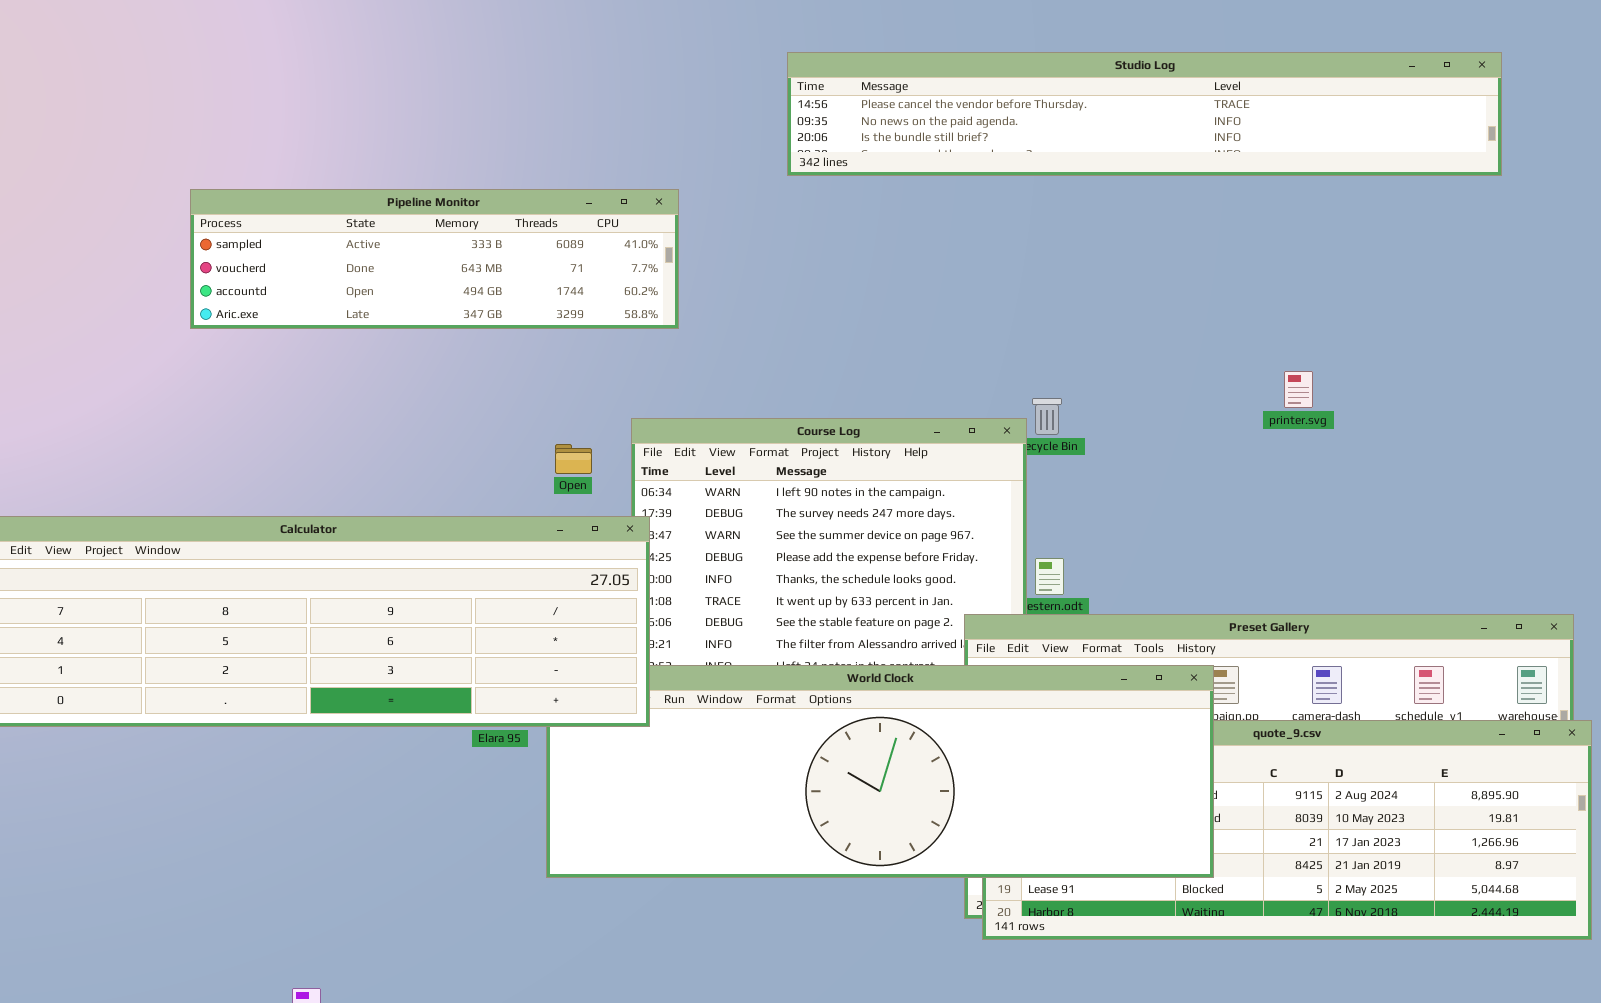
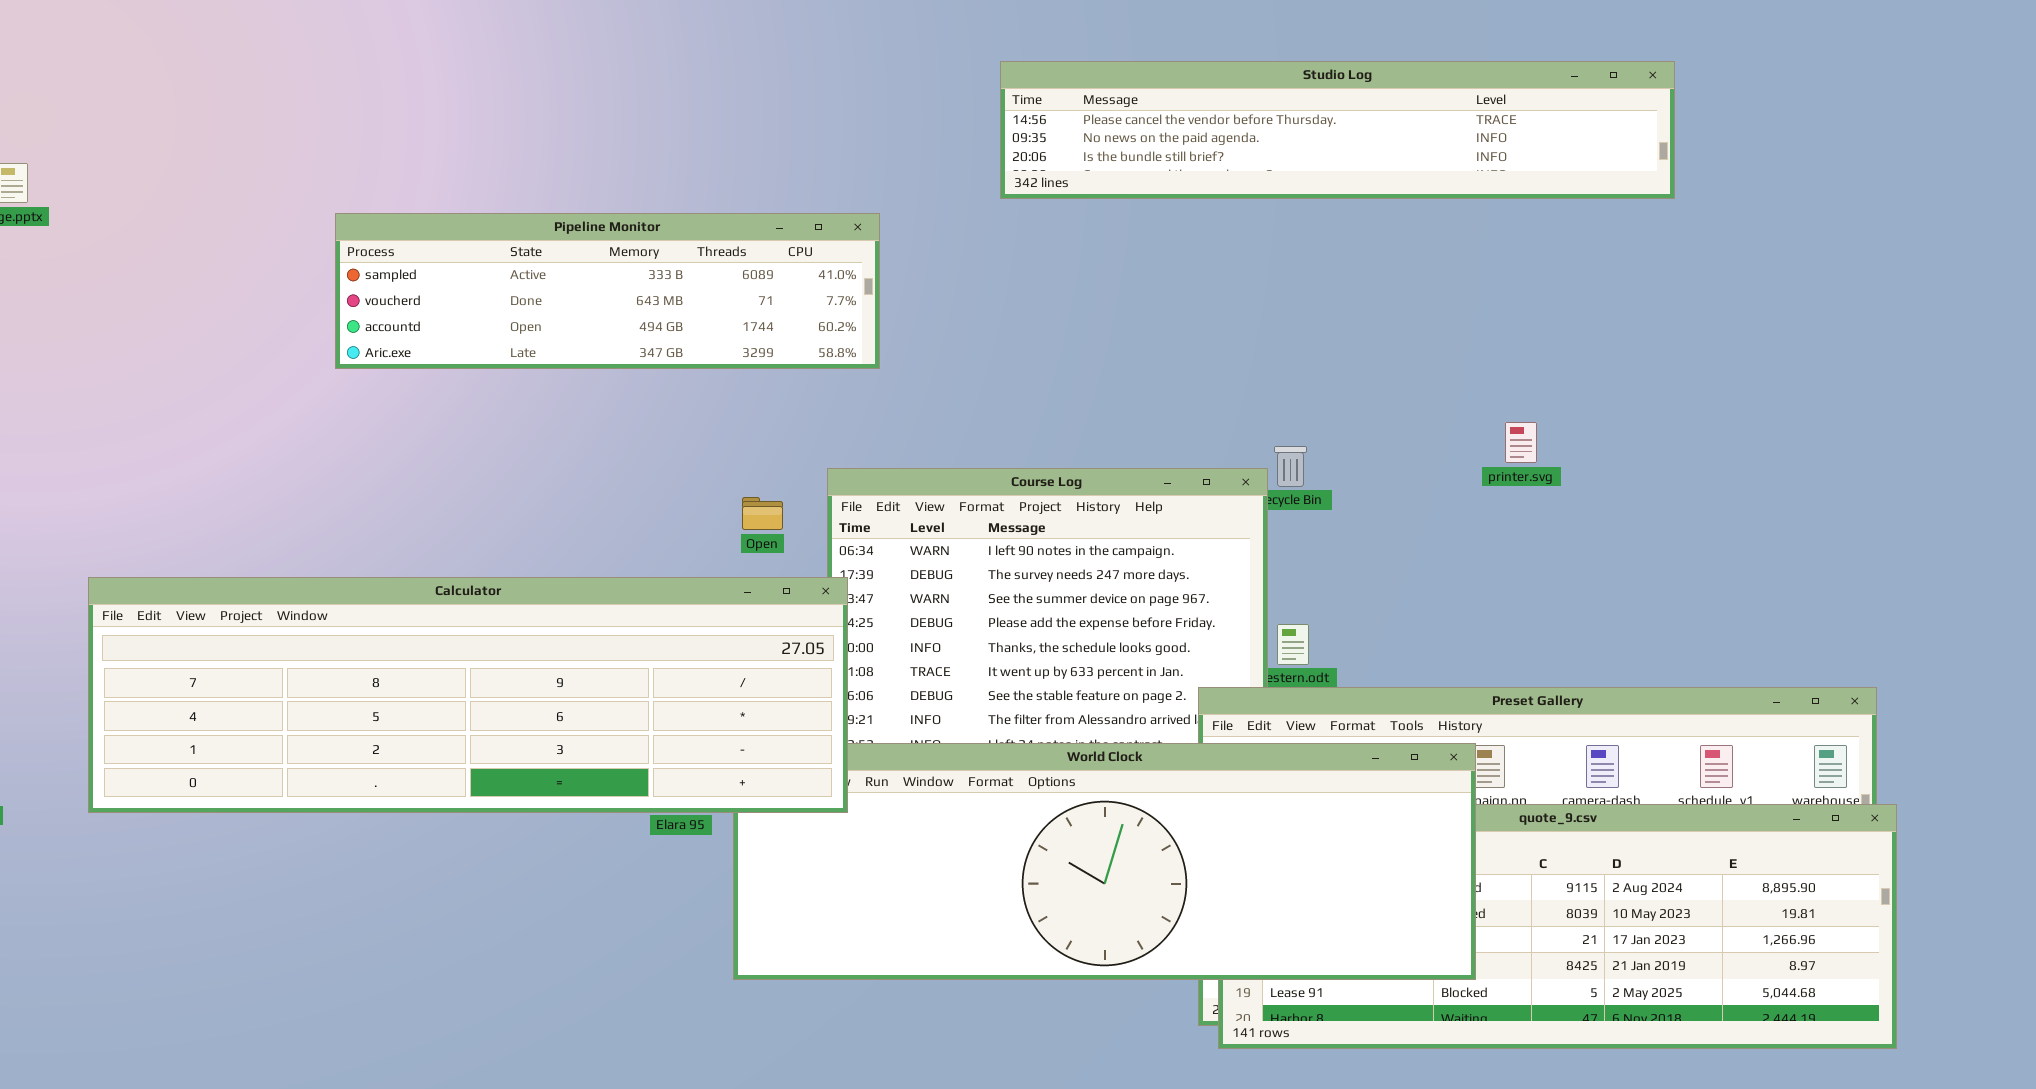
Studio Log: [787,52,1502,176] -> [1000,61,1675,199], resized
printer.svg: [1284,371,1313,408] -> [1505,422,1537,463], moved

